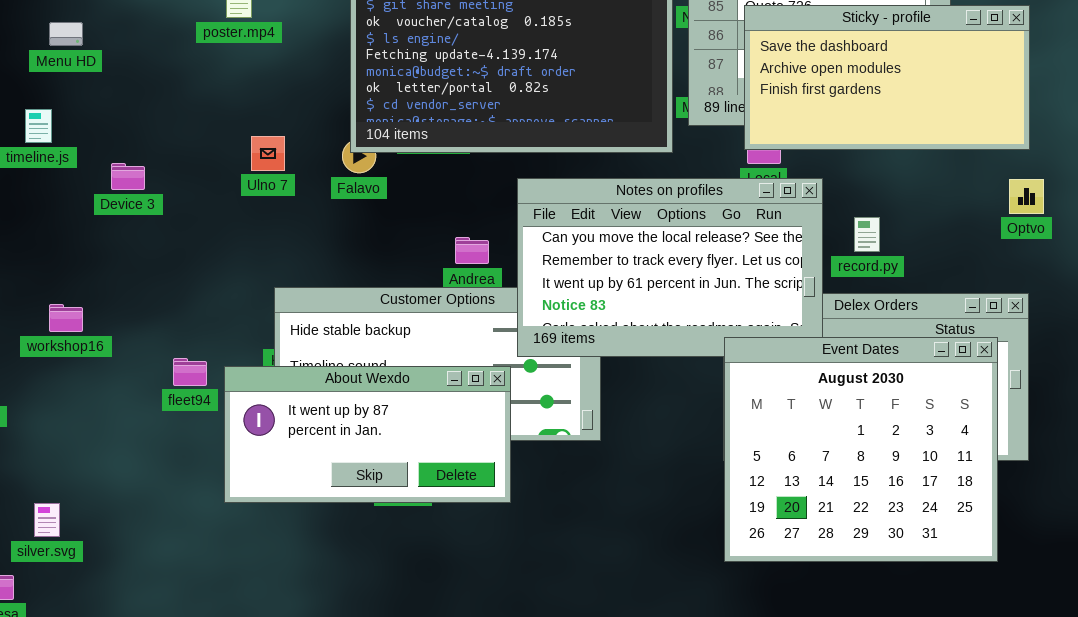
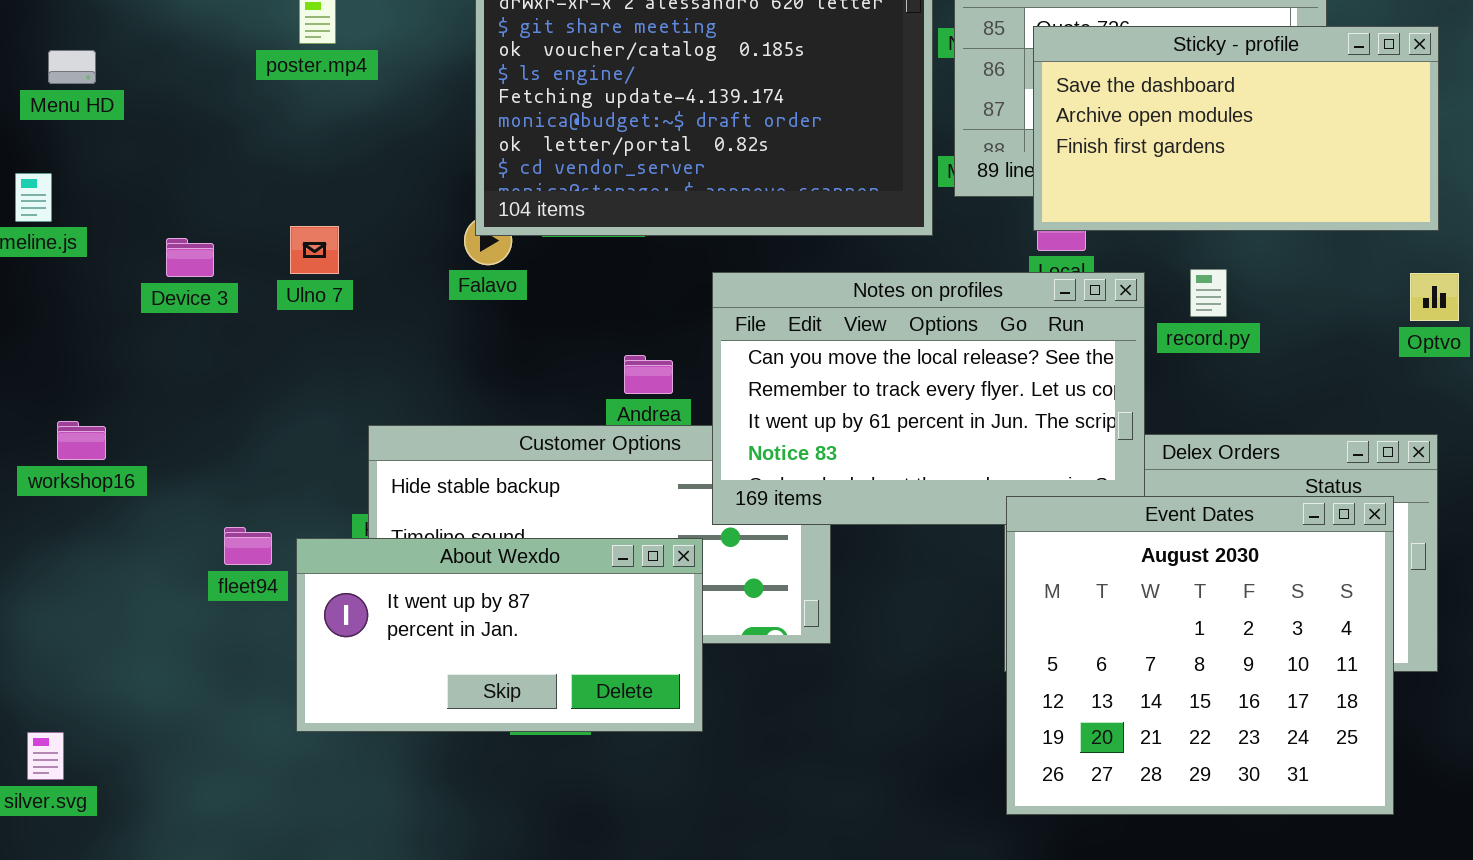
Ulno 7: [251,136,285,171] -> [290,226,339,274], moved
Device 3: [111,163,145,190] -> [166,238,214,277], moved
record.py: [854,217,880,252] -> [1190,269,1227,317], moved
workshop16: [49,304,83,332] -> [57,421,106,460], moved

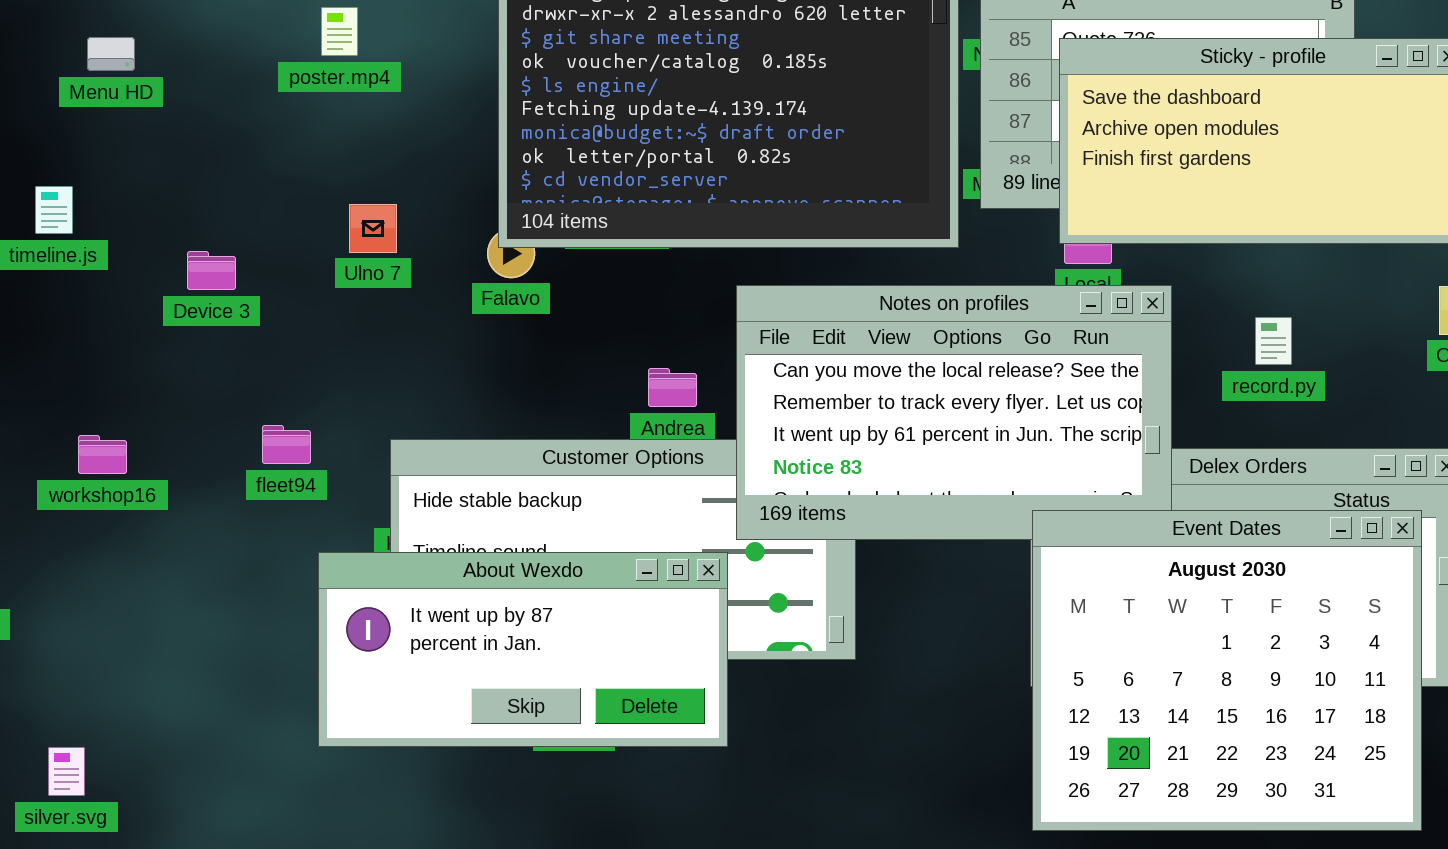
Menu HD: [48,50,96,84] -> [87,37,135,71], moved
Ulno 7: [290,226,339,274] -> [349,204,397,253], moved
record.py: [1190,269,1227,317] -> [1255,317,1292,365], moved
fleet94: [224,527,272,565] -> [262,425,311,464], moved

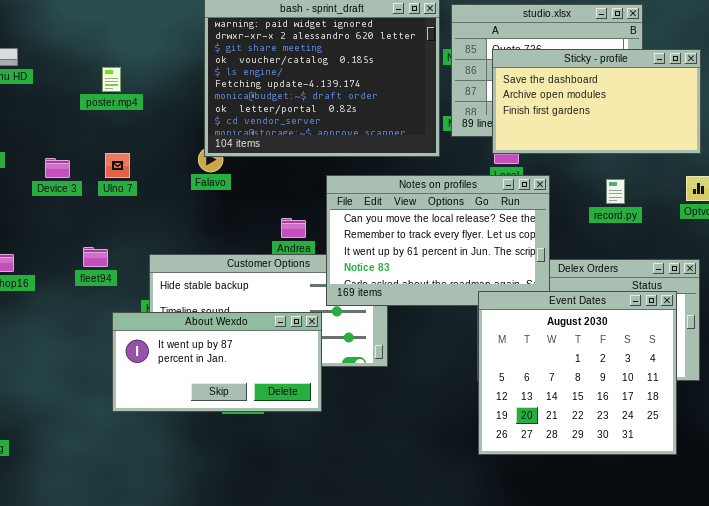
poster.mp4: [321,7,358,56] -> [102,67,121,92], moved
Ulno 7: [349,204,397,253] -> [105,153,130,178], moved
record.py: [1255,317,1292,365] -> [606,179,625,204], moved

